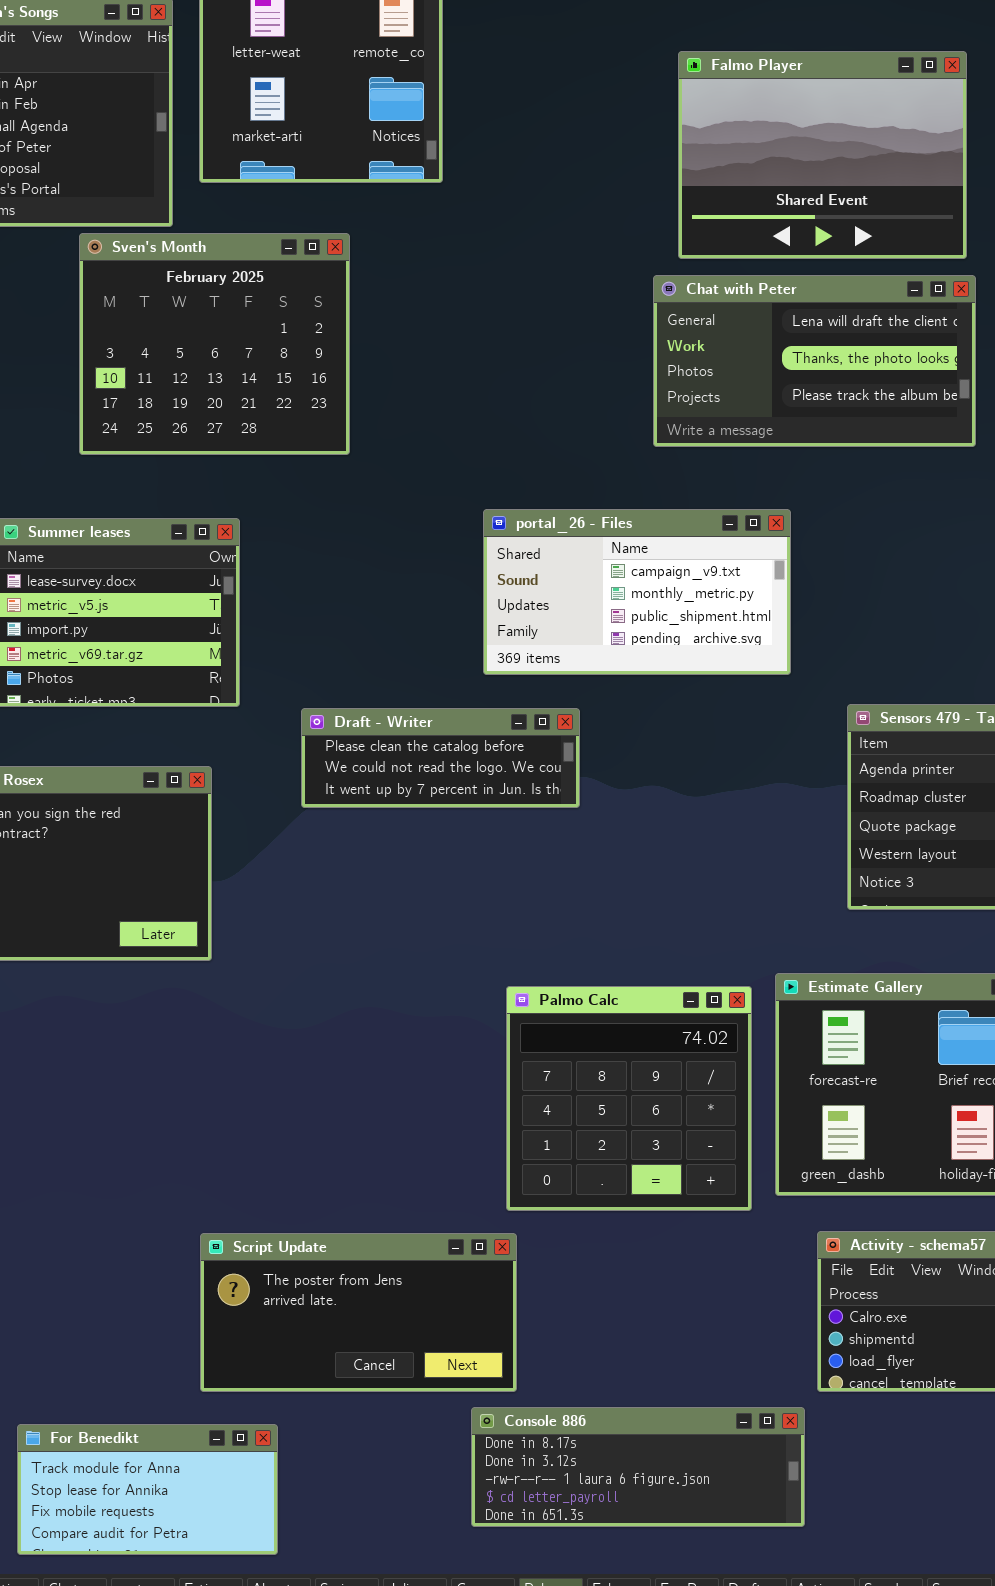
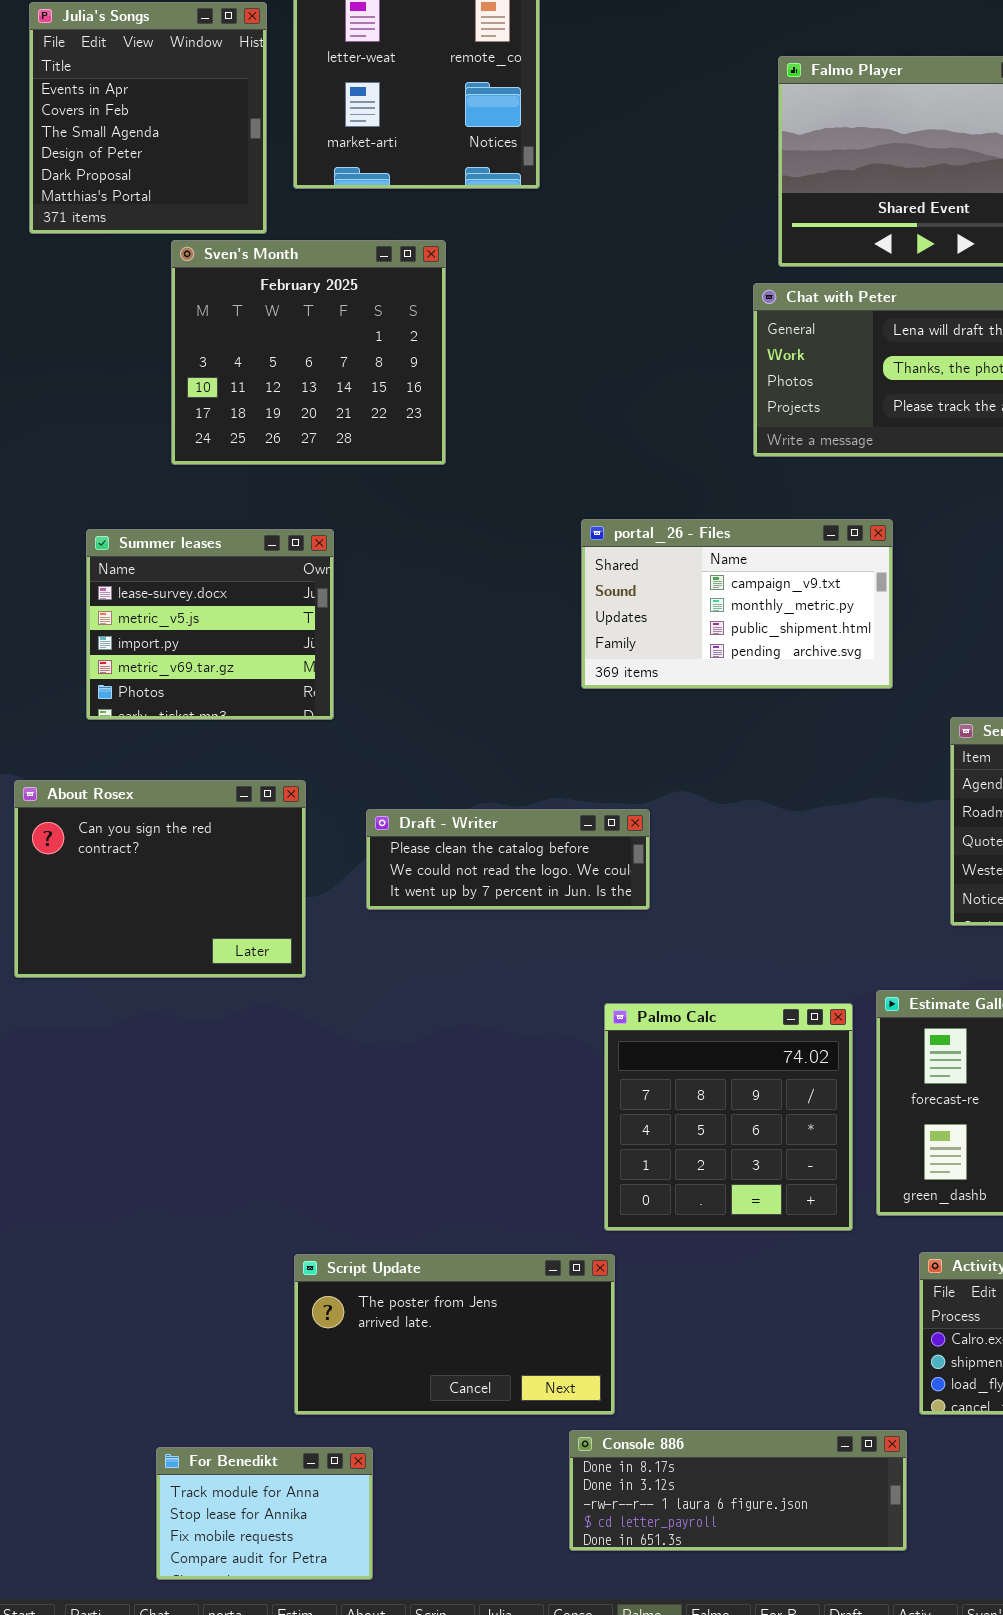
Draft - Writer: [301,708,580,808] -> [366,809,650,910], moved
For Benedikt: [17,1424,278,1555] -> [156,1447,373,1580], resized

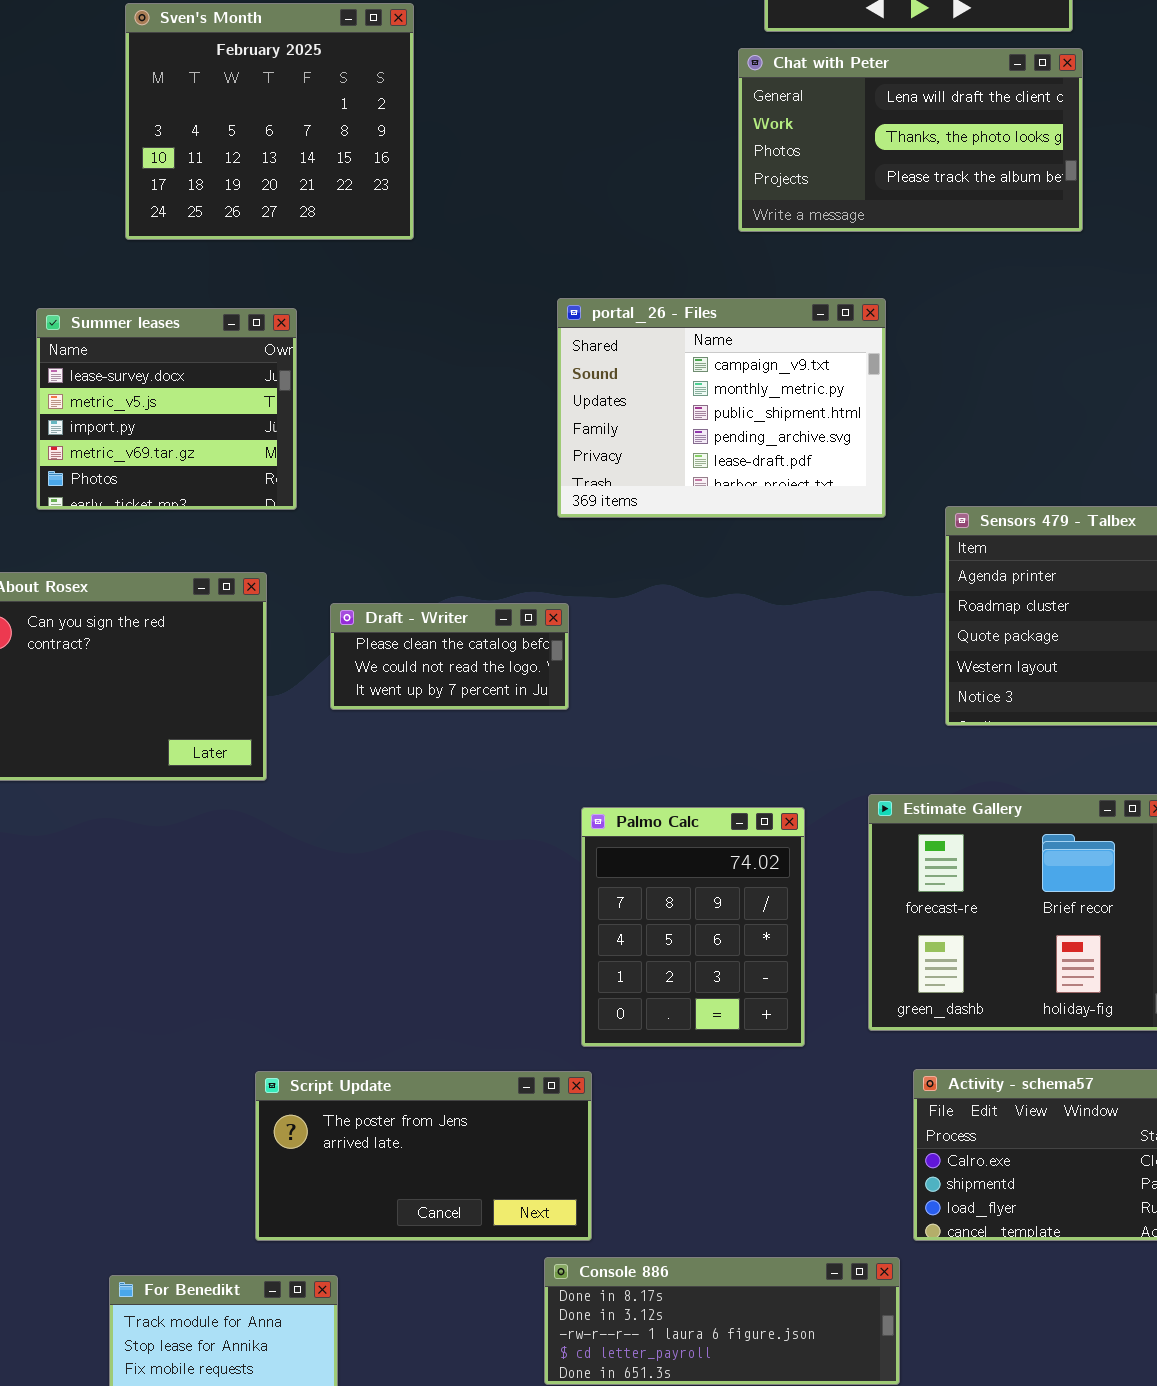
portal_26 - Files: [581,519,893,689] -> [557,298,886,518], resized
Draft - Writer: [366,809,650,910] -> [330,603,569,710], resized
Palmo Calc: [604,1003,853,1231] -> [581,807,805,1047], resized

